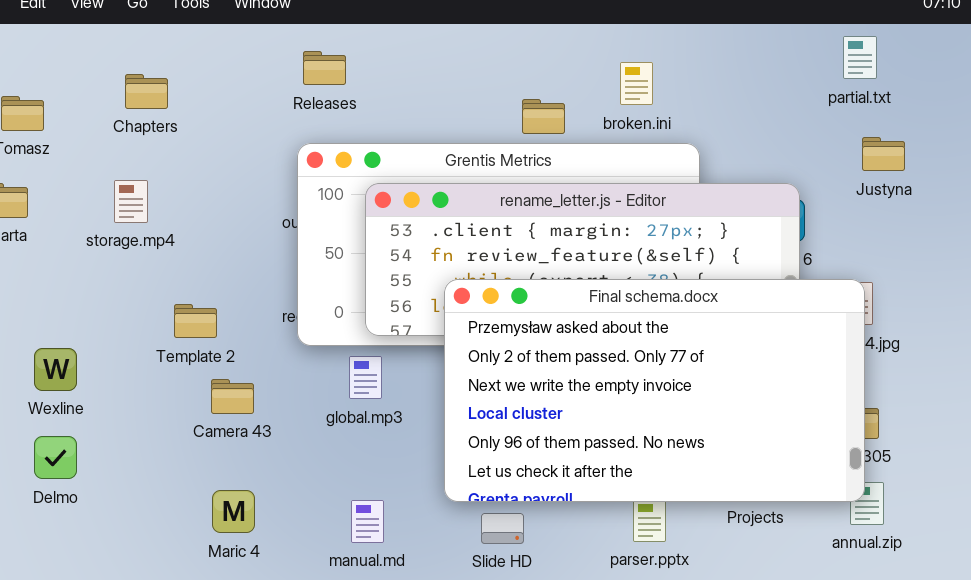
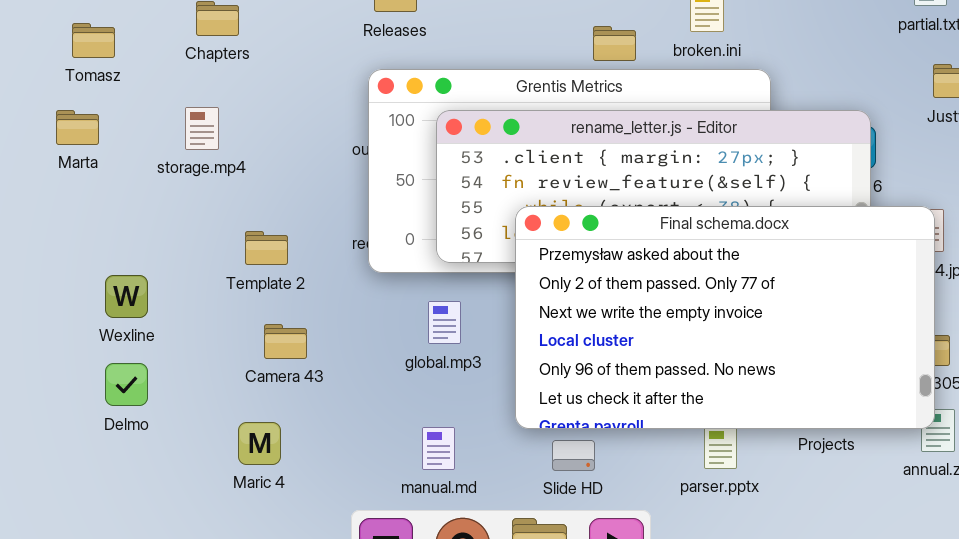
global.mp3: [349,356,382,399] -> [428,301,461,344], moved
Camera 43: [211,379,254,414] -> [264,324,307,359], moved
Maric 4: [212,490,255,533] -> [238,422,281,465], moved

